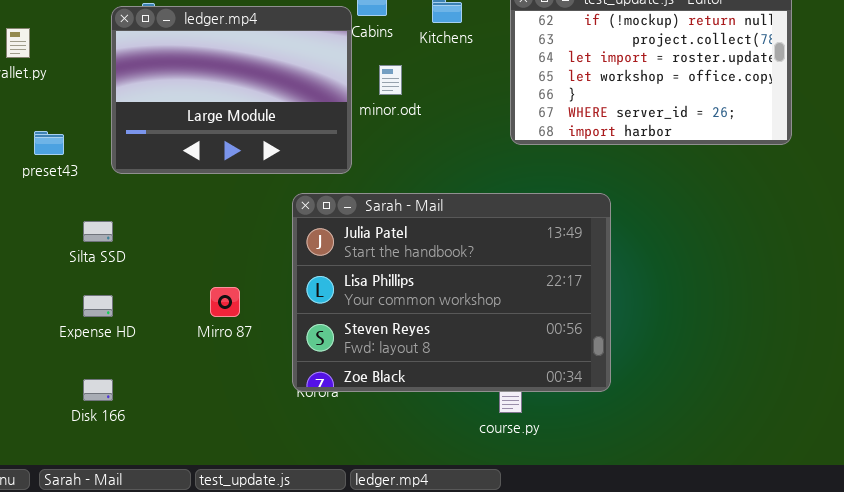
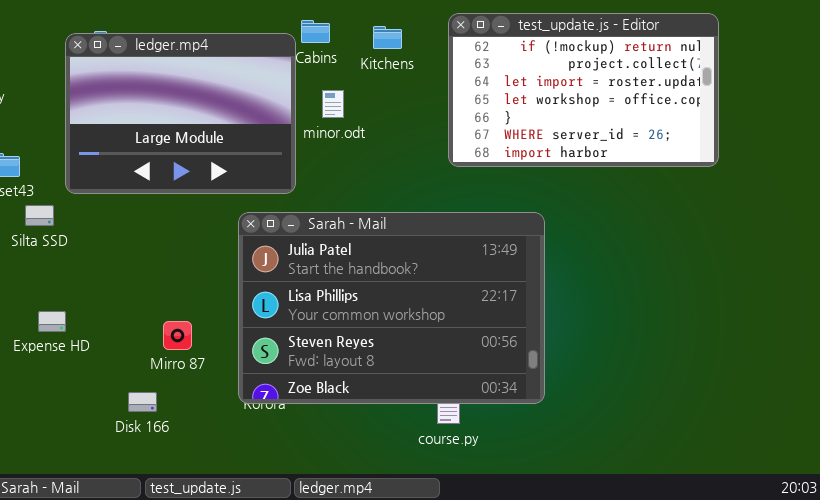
Silta SSD: [83,221,113,242] -> [25,205,54,226], moved
Mirro 87: [210,287,240,317] -> [163,321,192,350], moved
Disk 166: [83,379,113,401] -> [128,392,157,412], moved

